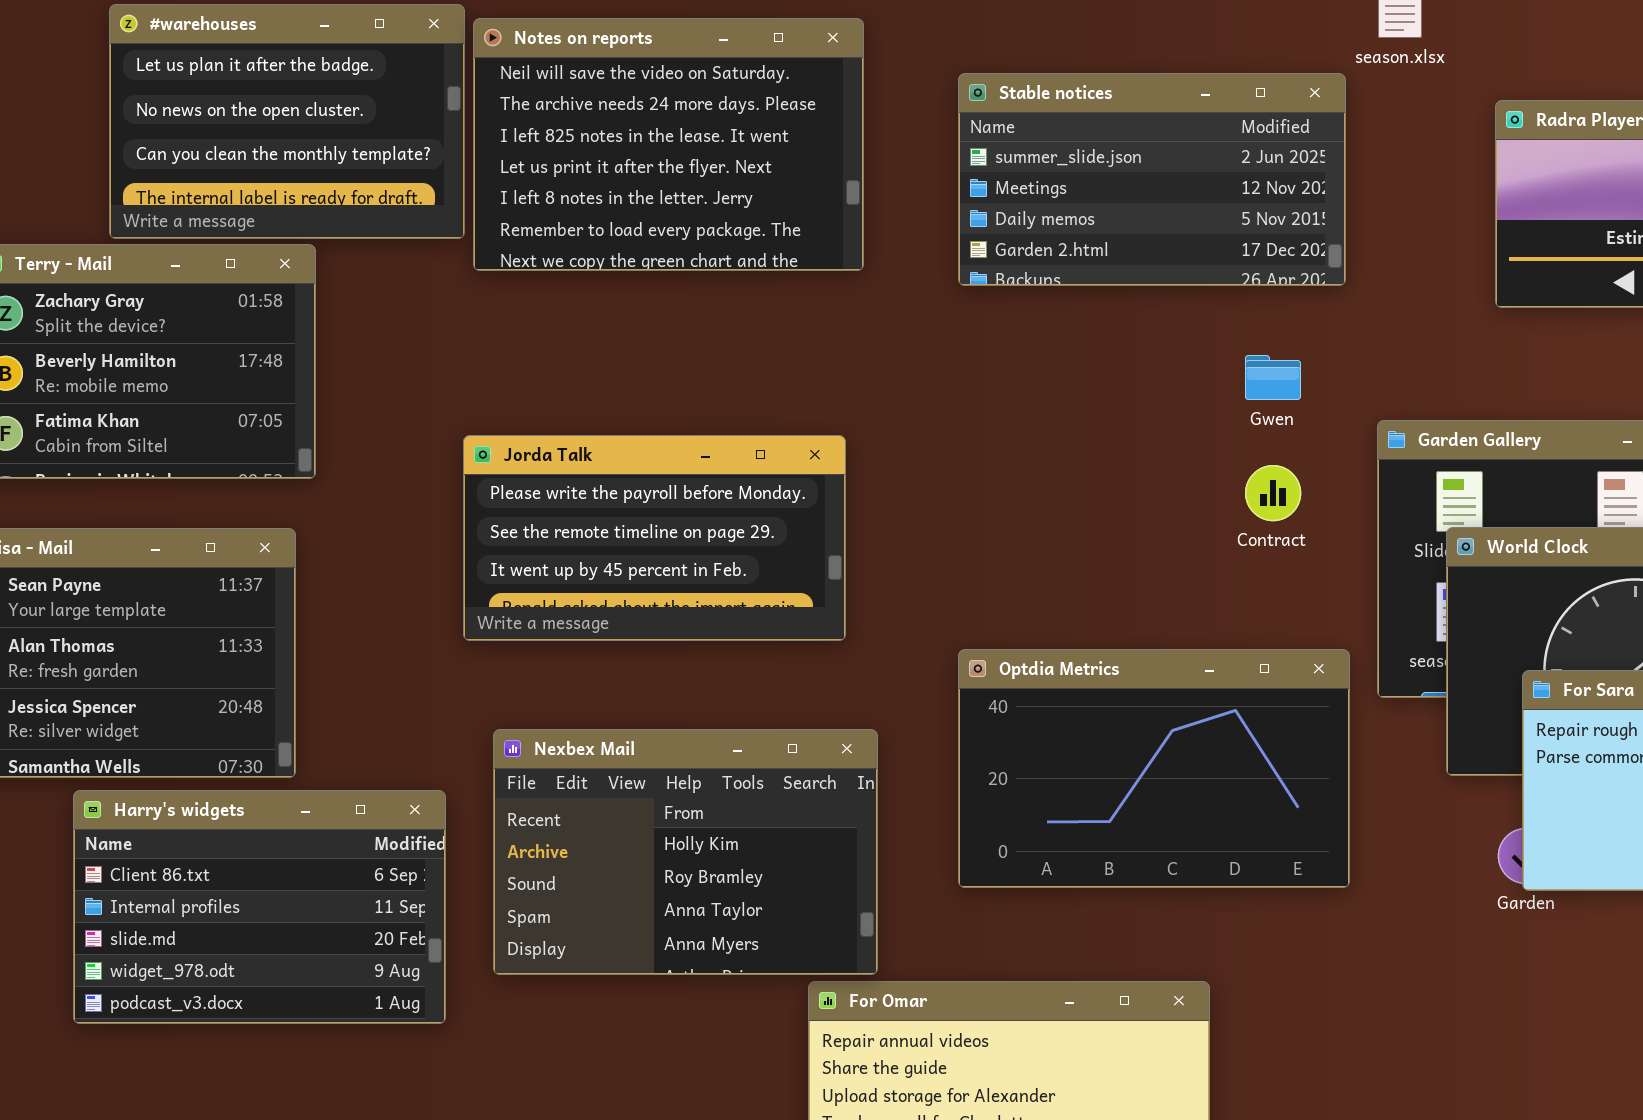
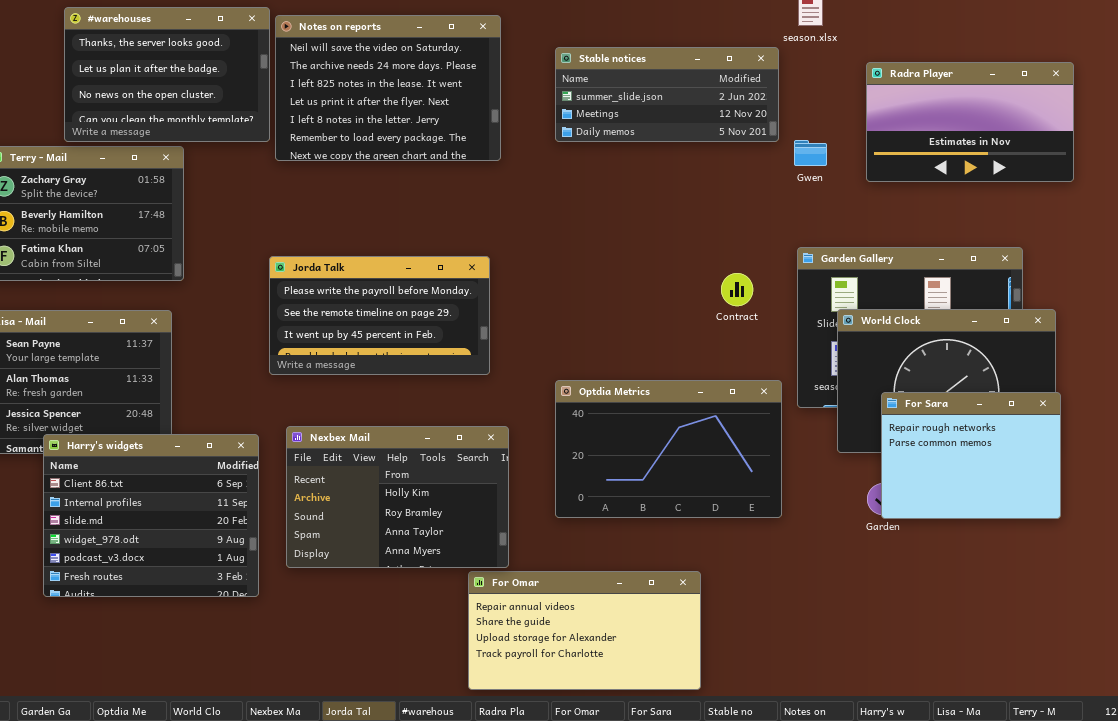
#warehouses: [109,4,465,239] -> [64,7,270,142], scrolled up 1 row
Stable notices: [958,73,1346,286] -> [555,47,779,142], resized
Gwen: [1245,355,1301,400] -> [794,140,827,166], moved
Harry's widgets: [73,790,446,1024] -> [43,434,259,597], resized

